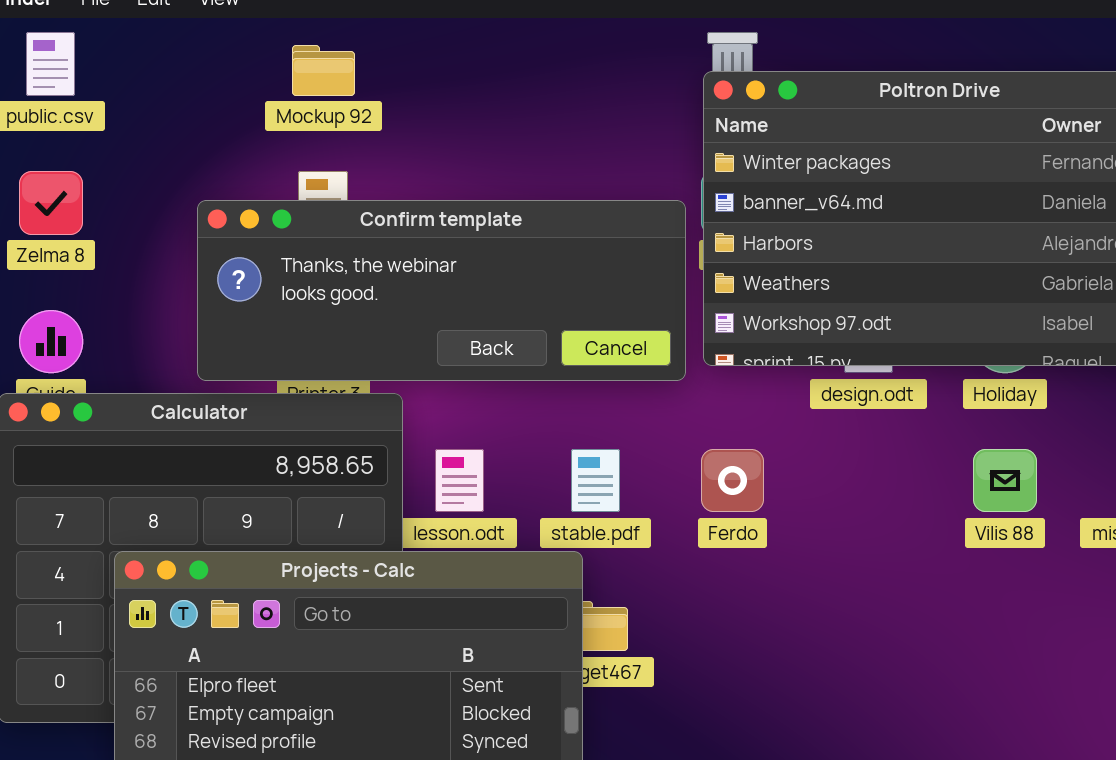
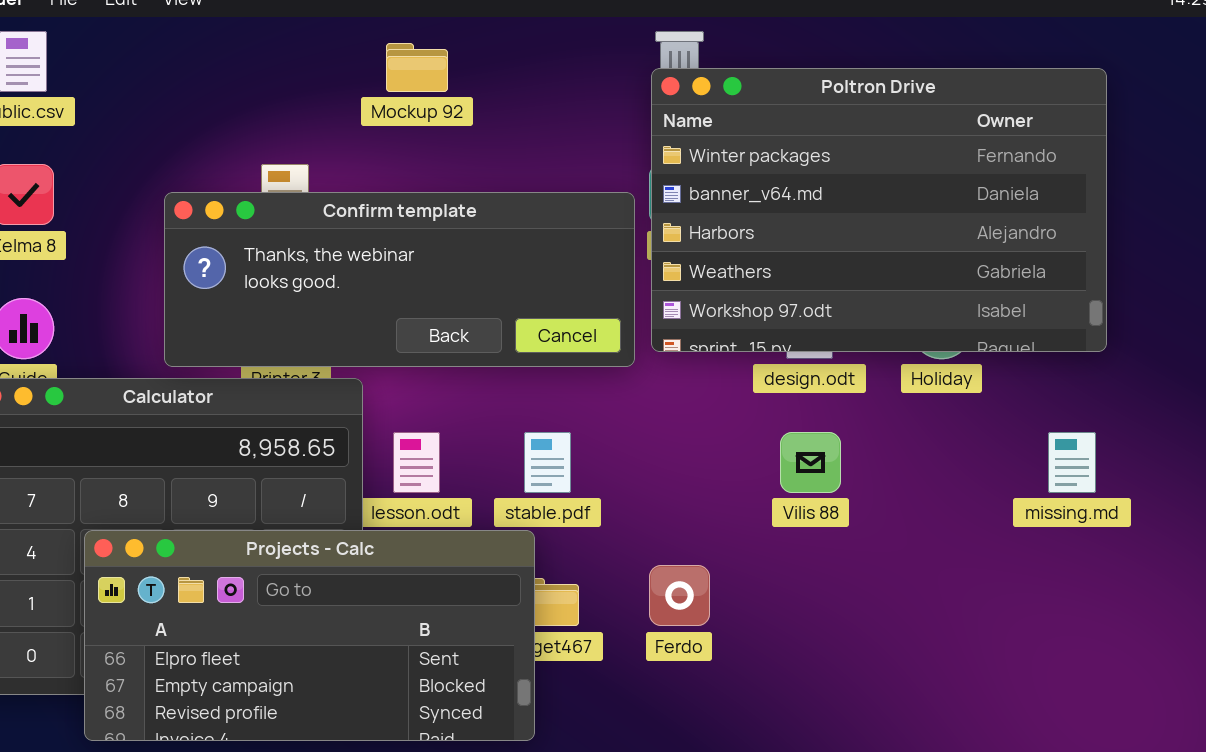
Mockup 92: [292,45,355,96] -> [386,43,448,92], moved
Ferdo: [701,449,764,512] -> [649,565,710,626], moved
Vilis 88: [973,449,1037,512] -> [780,432,841,493], moved

